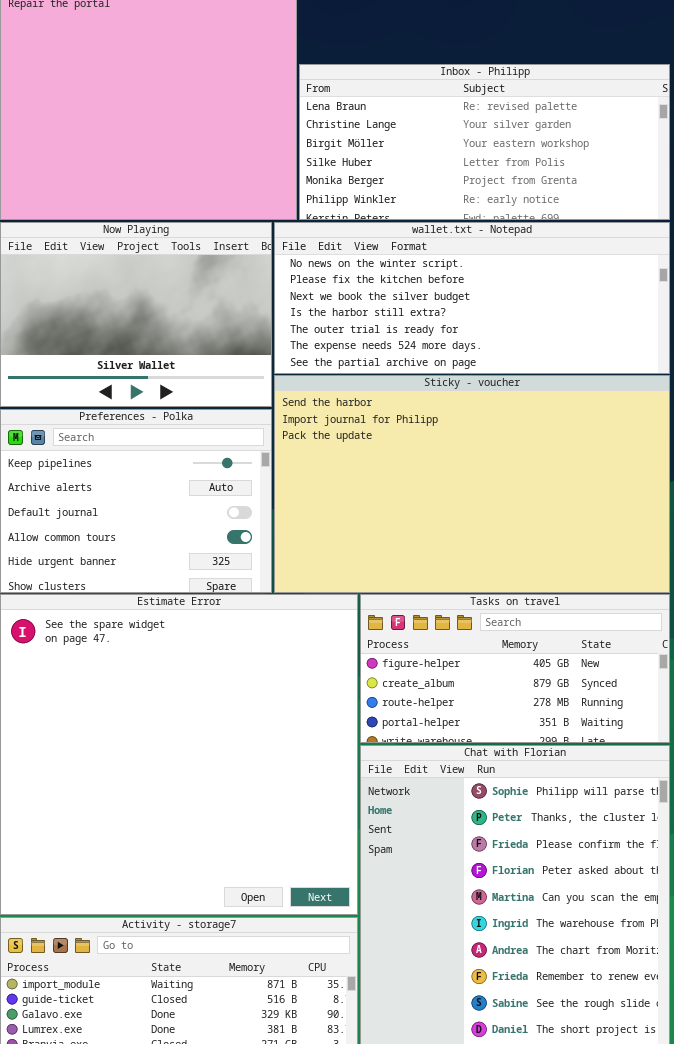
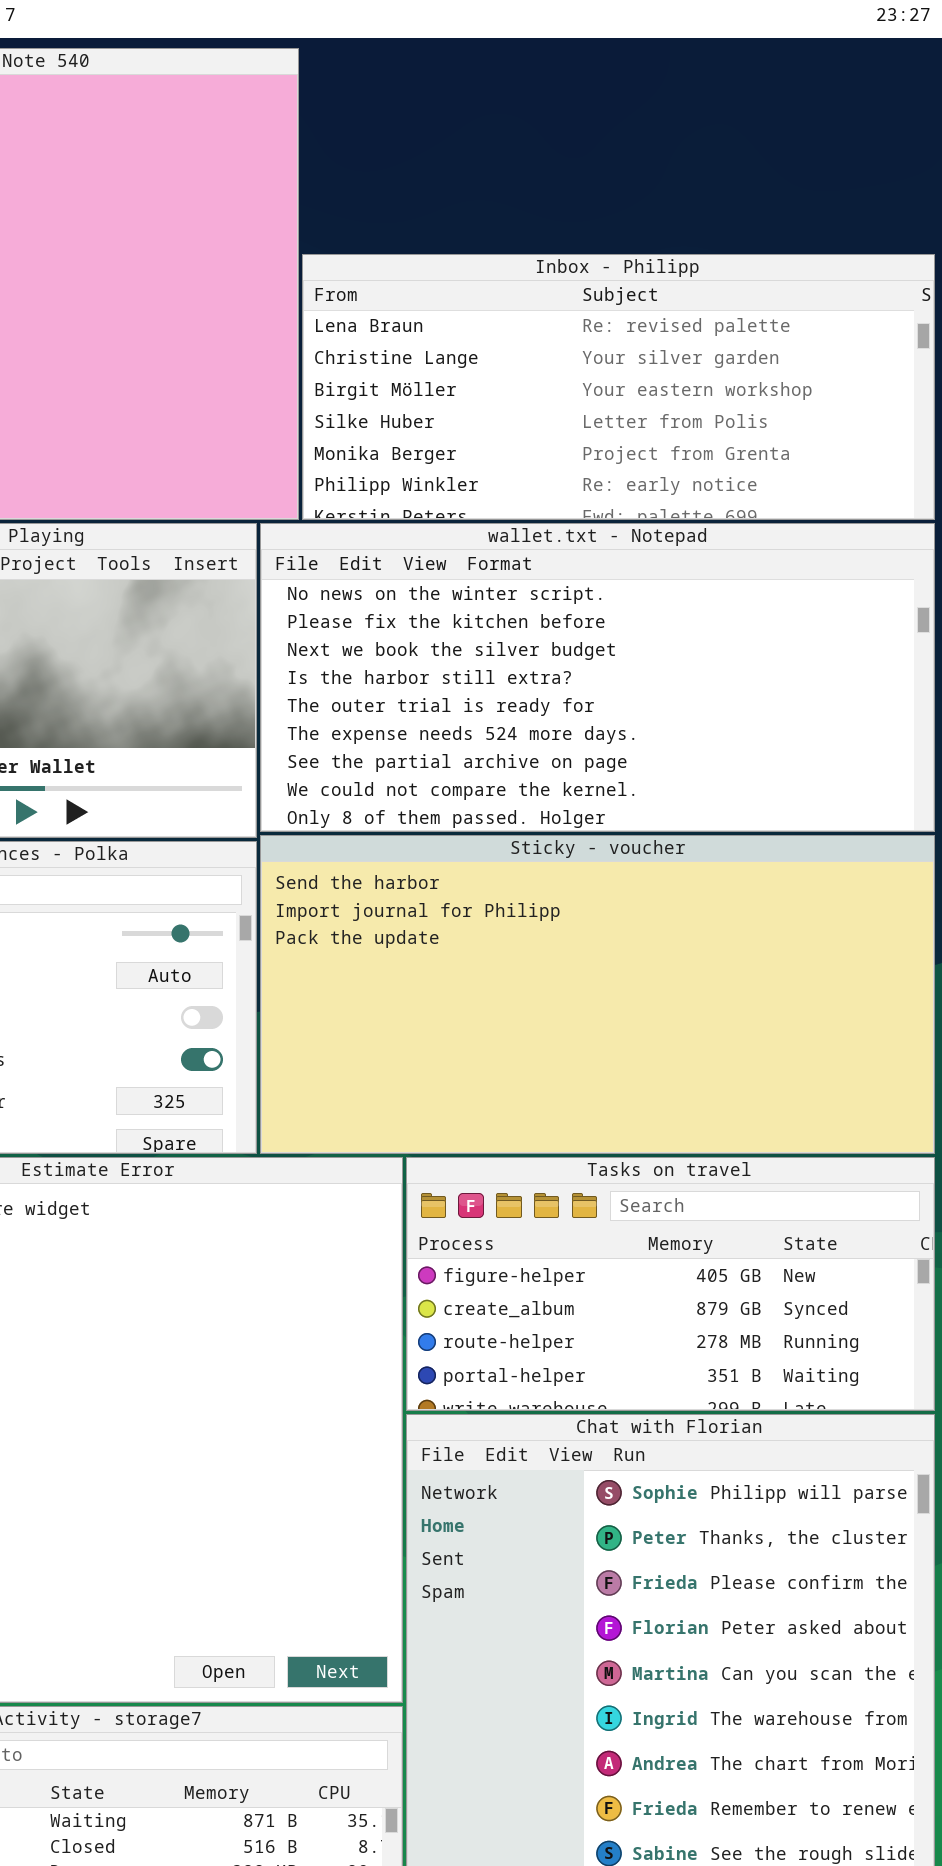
wallet.txt - Notepad: [274,222,670,374] -> [260,523,935,832], resized
Sticky - voucher: [274,375,670,593] -> [260,835,935,1154], resized

